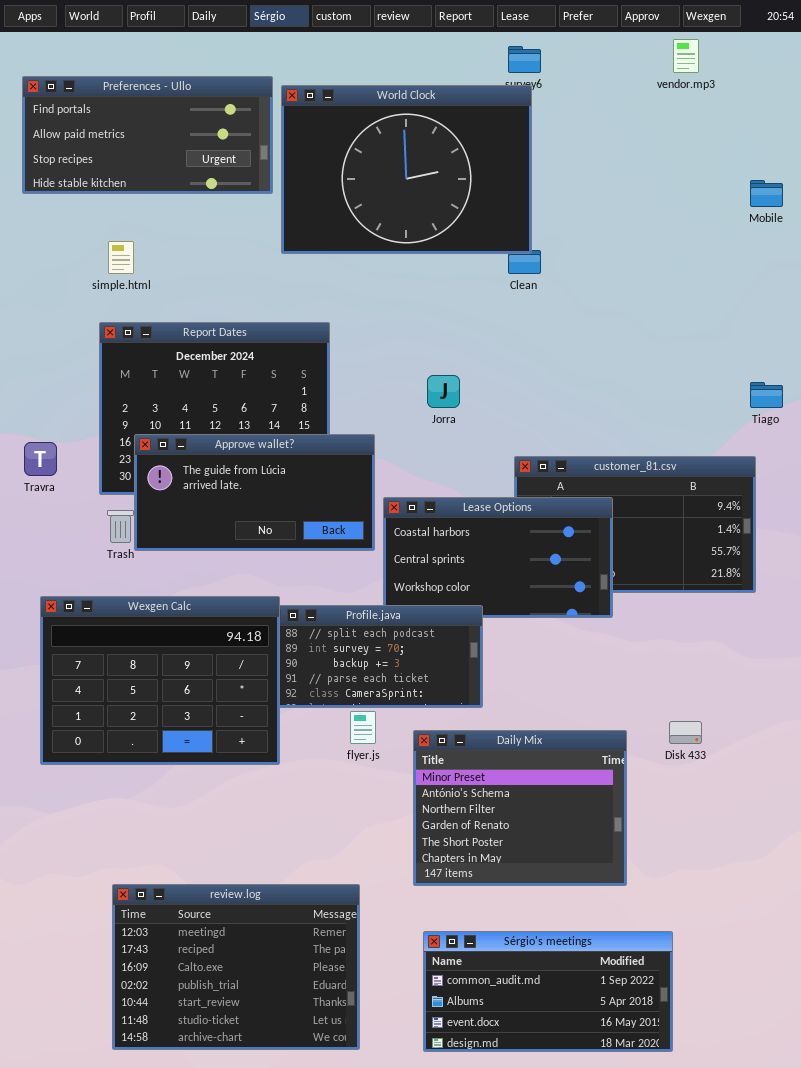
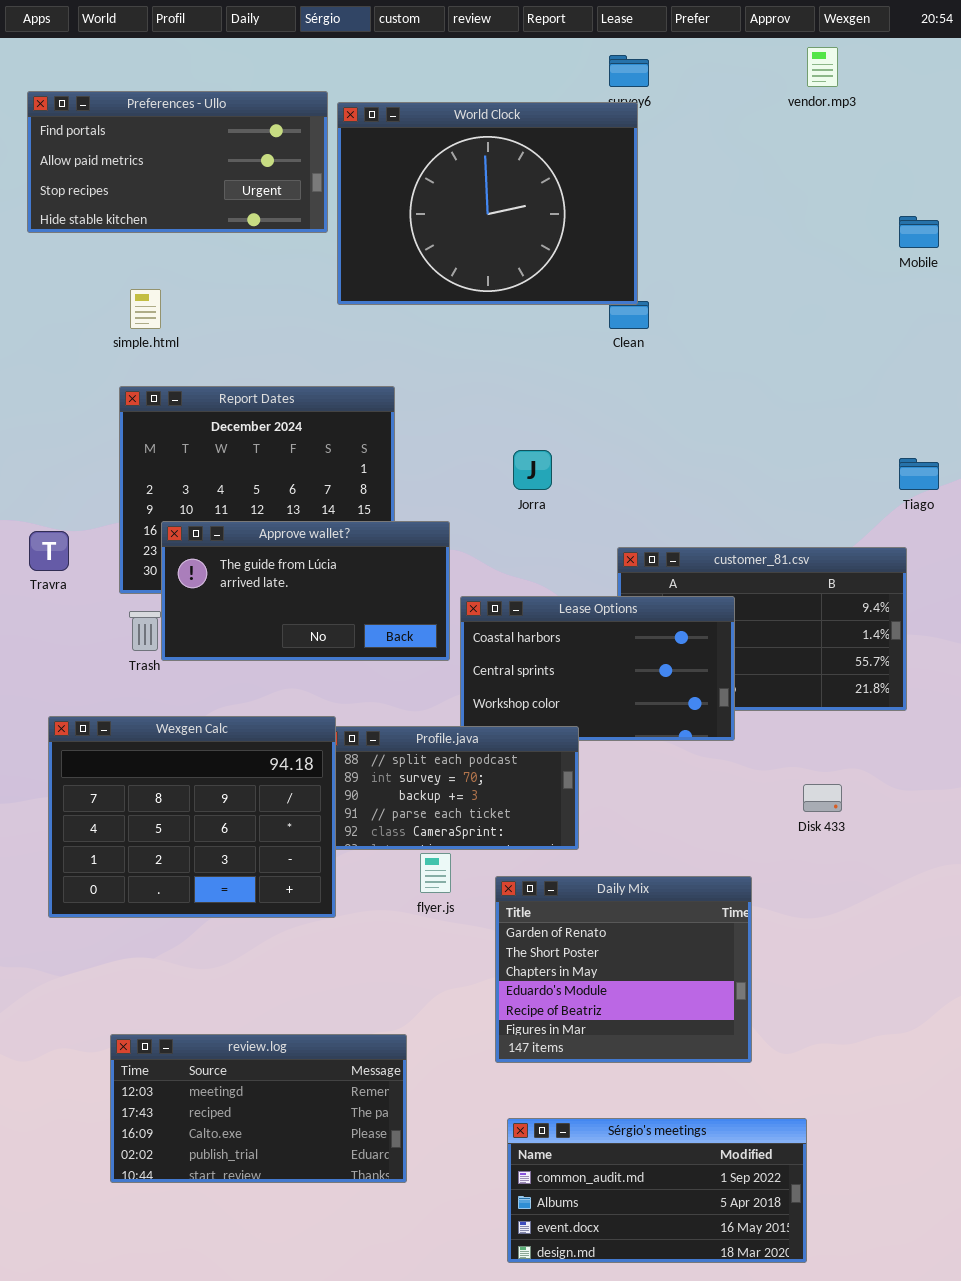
Disk 433: [669,721,702,744] -> [803,784,842,812], moved
Daily Mix: [413,730,627,886] -> [495,876,752,1063], scrolled down 3 rows
review.log: [112,884,360,1050] -> [110,1034,407,1183], moved, resized

